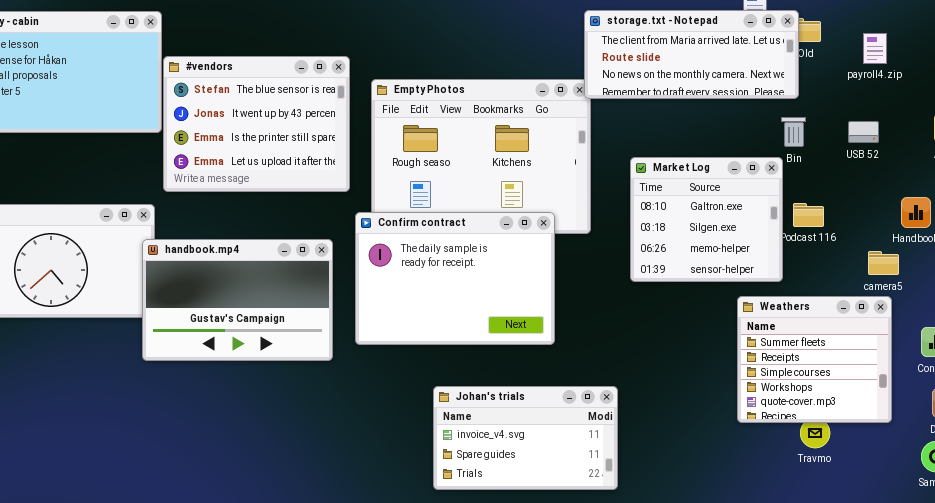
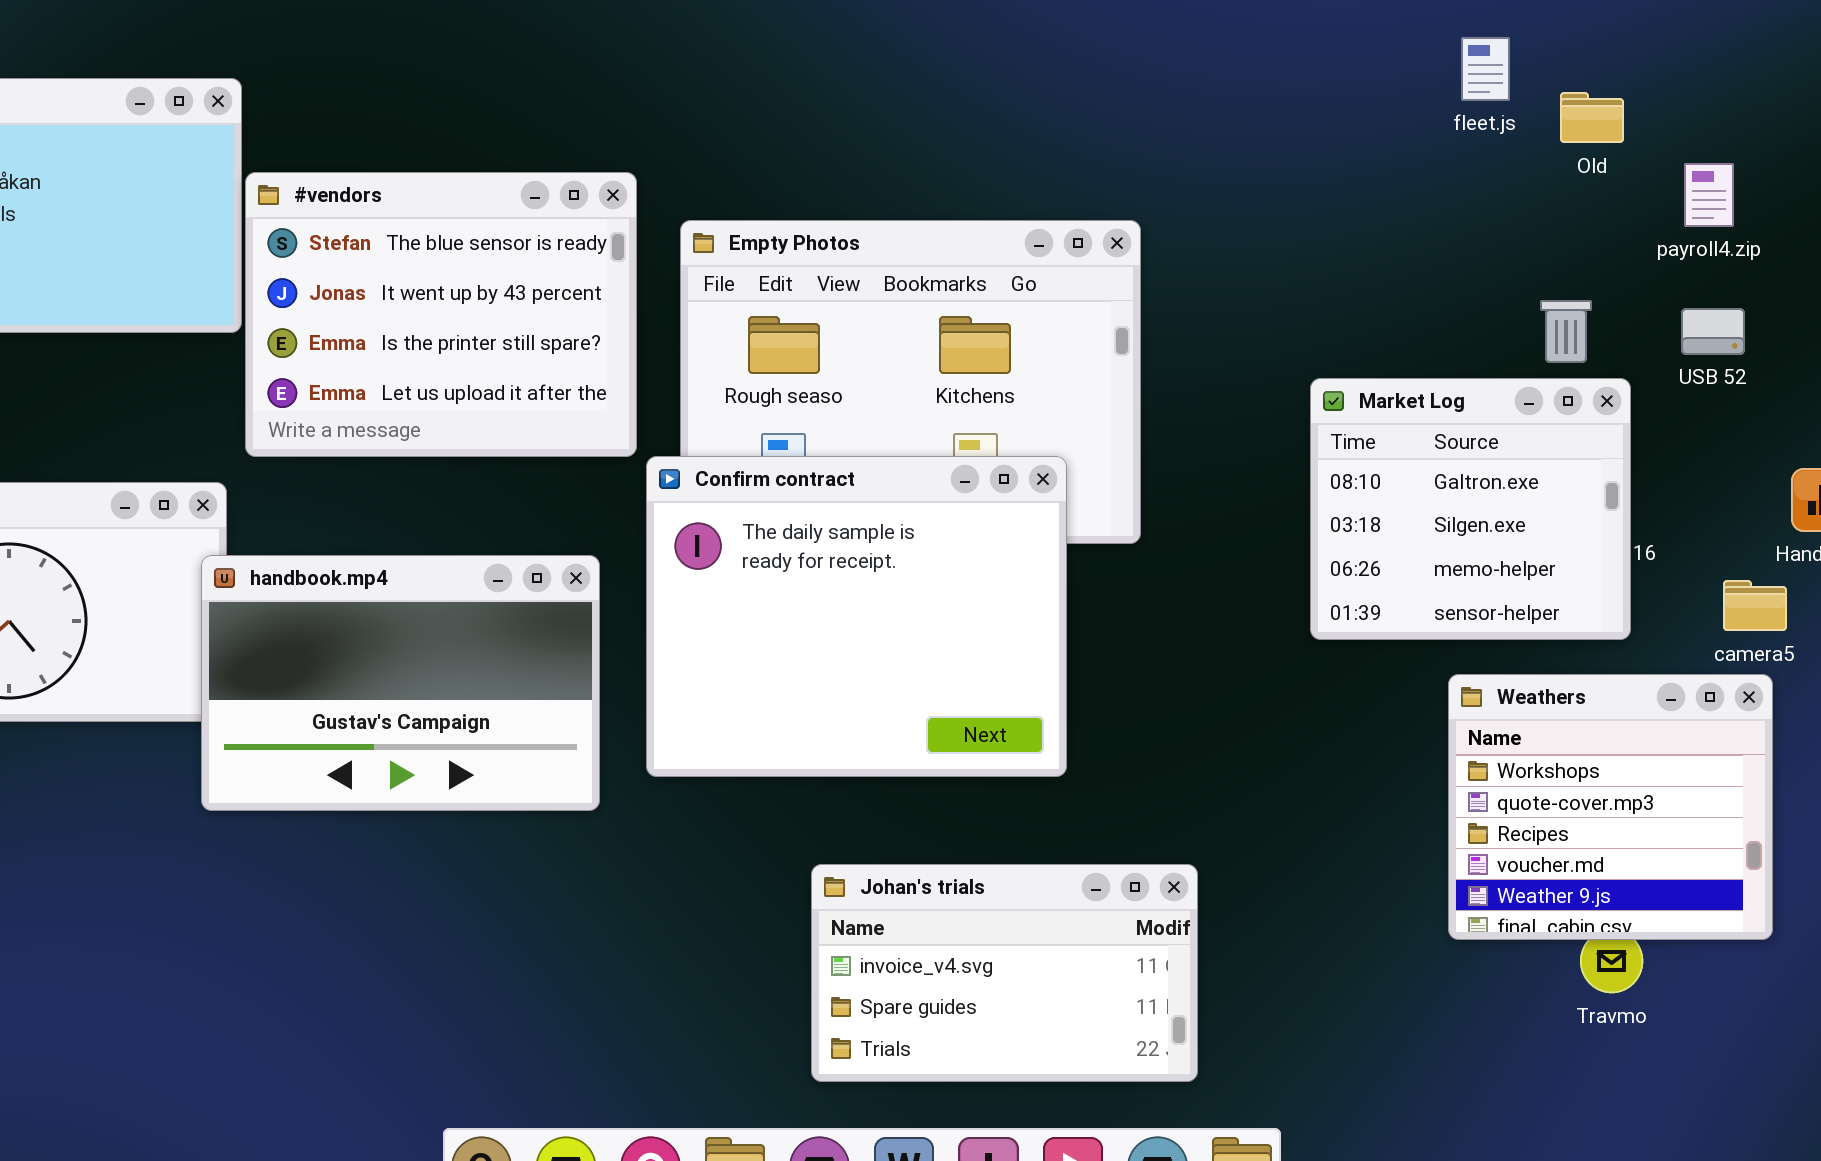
storage.txt - Notepad: [584,10,799,99] -> none, closed
payroll4.zip: [863,33,887,64] -> [1684,163,1734,227], moved
Market Log: [630,157,783,282] -> [1310,378,1631,640], moved
Confirm contract: [355,212,555,345] -> [646,456,1067,777], resized
Weathers: [737,296,892,423] -> [1448,674,1773,940], scrolled down 3 rows

